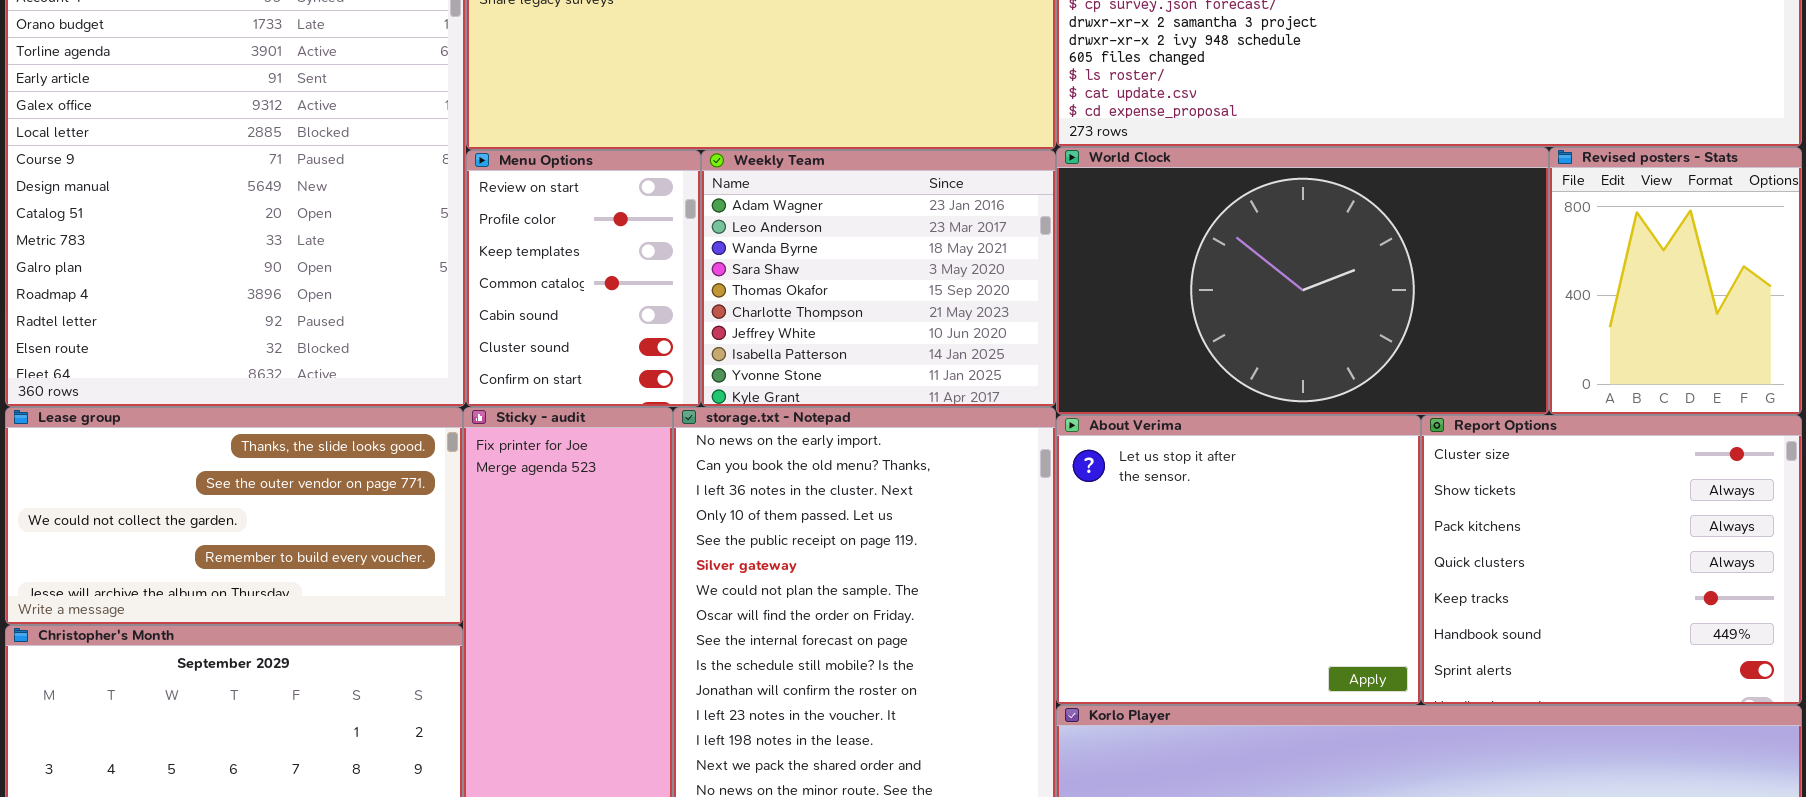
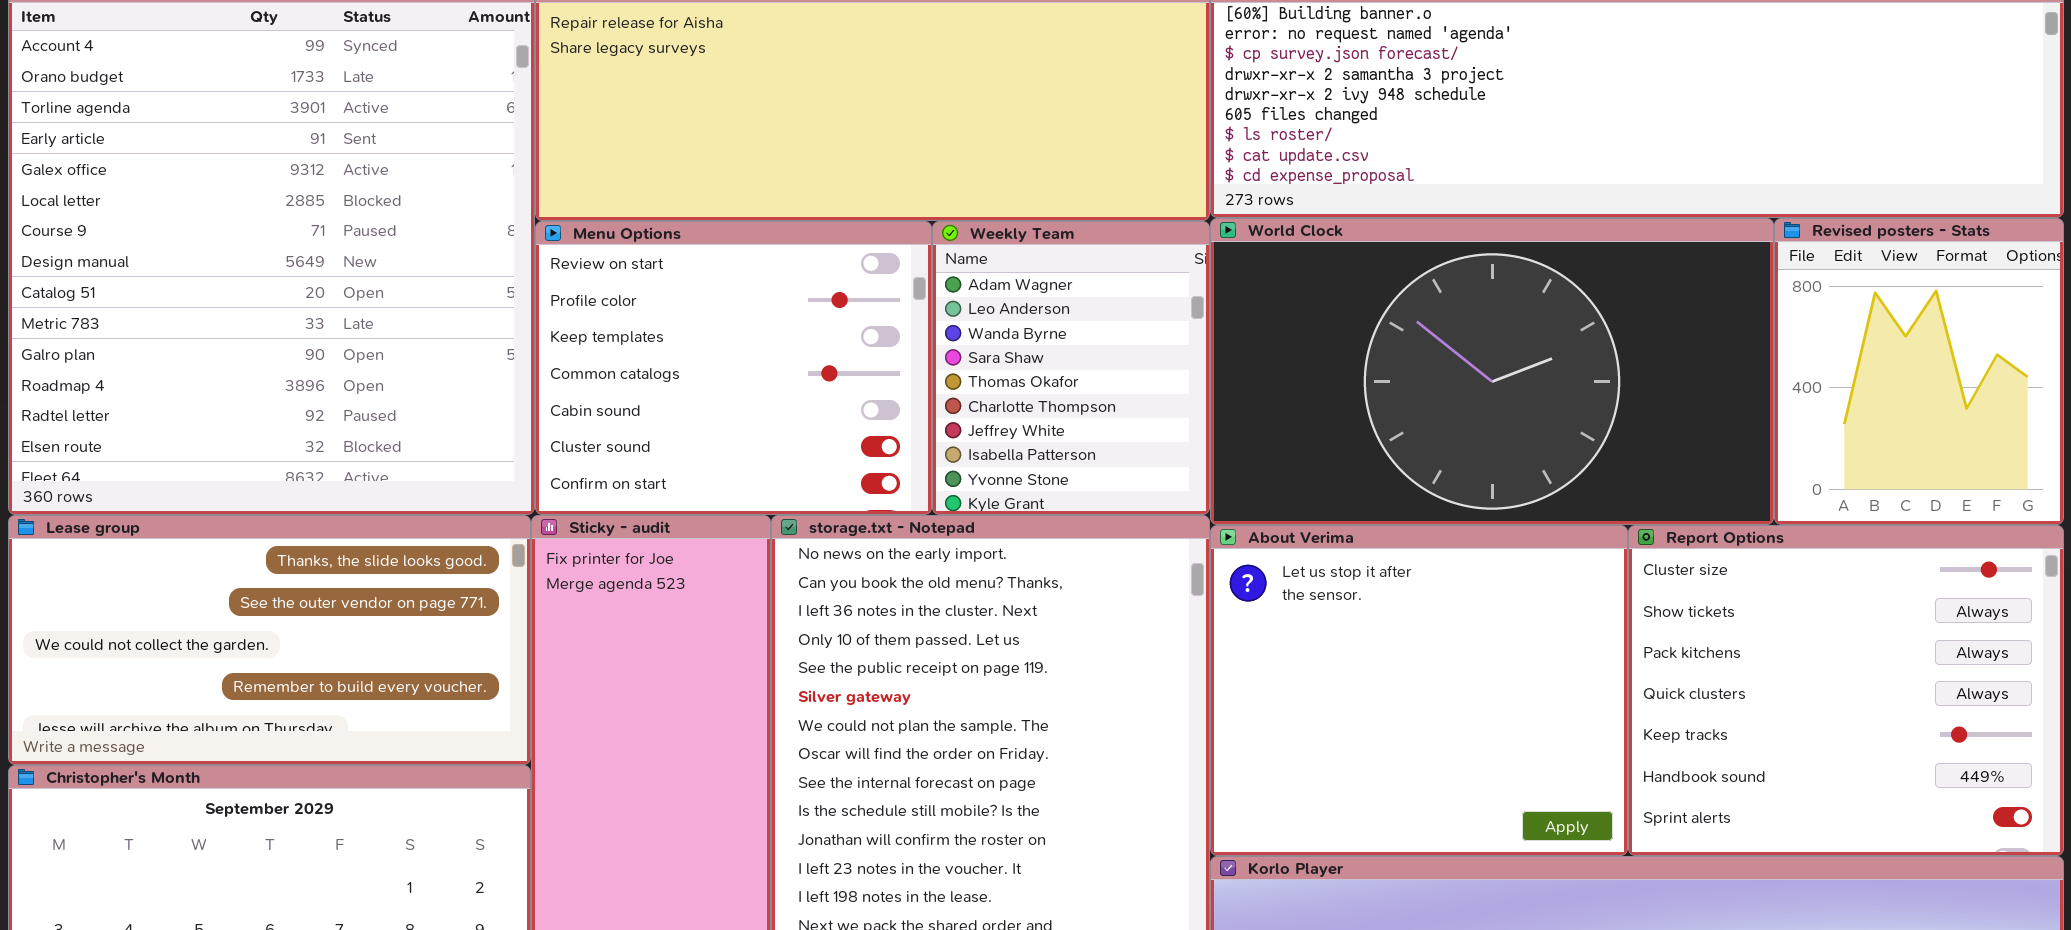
Menu Options: [466,150,701,407] -> [535,221,932,515], resized
Weekly Team: [701,150,1056,407] -> [932,221,1210,515], resized

